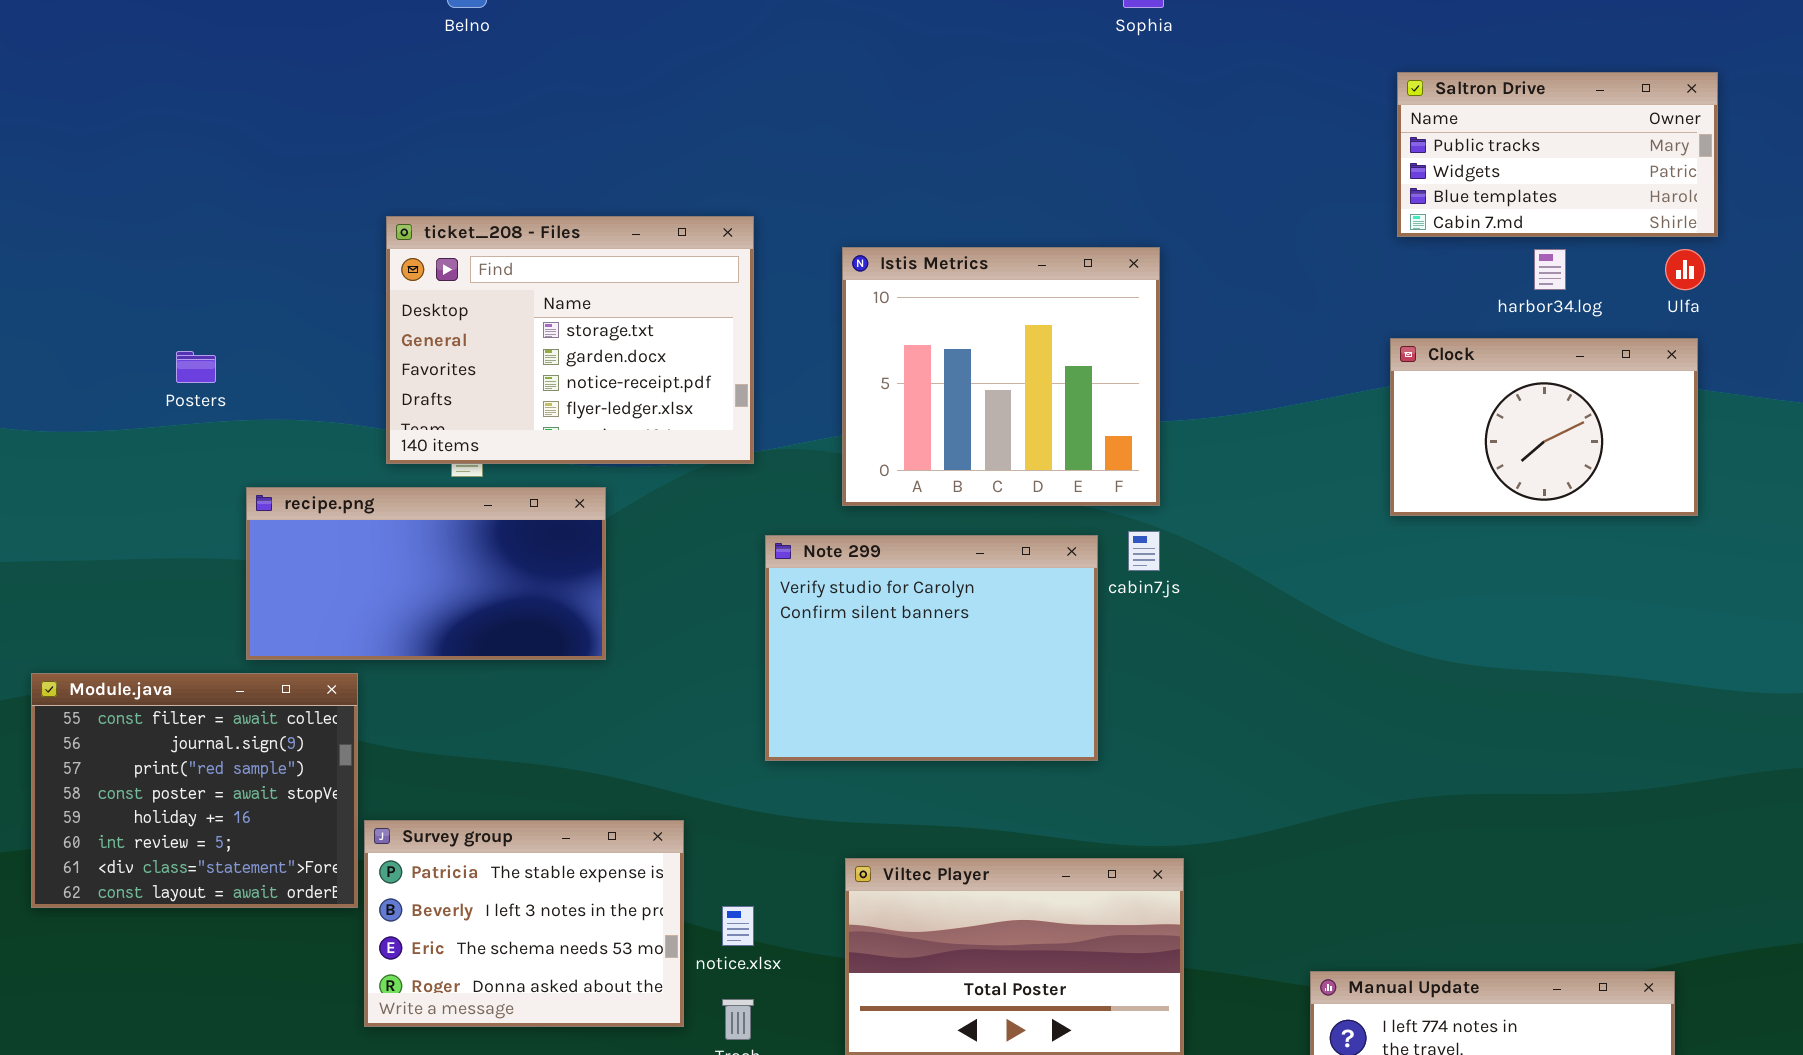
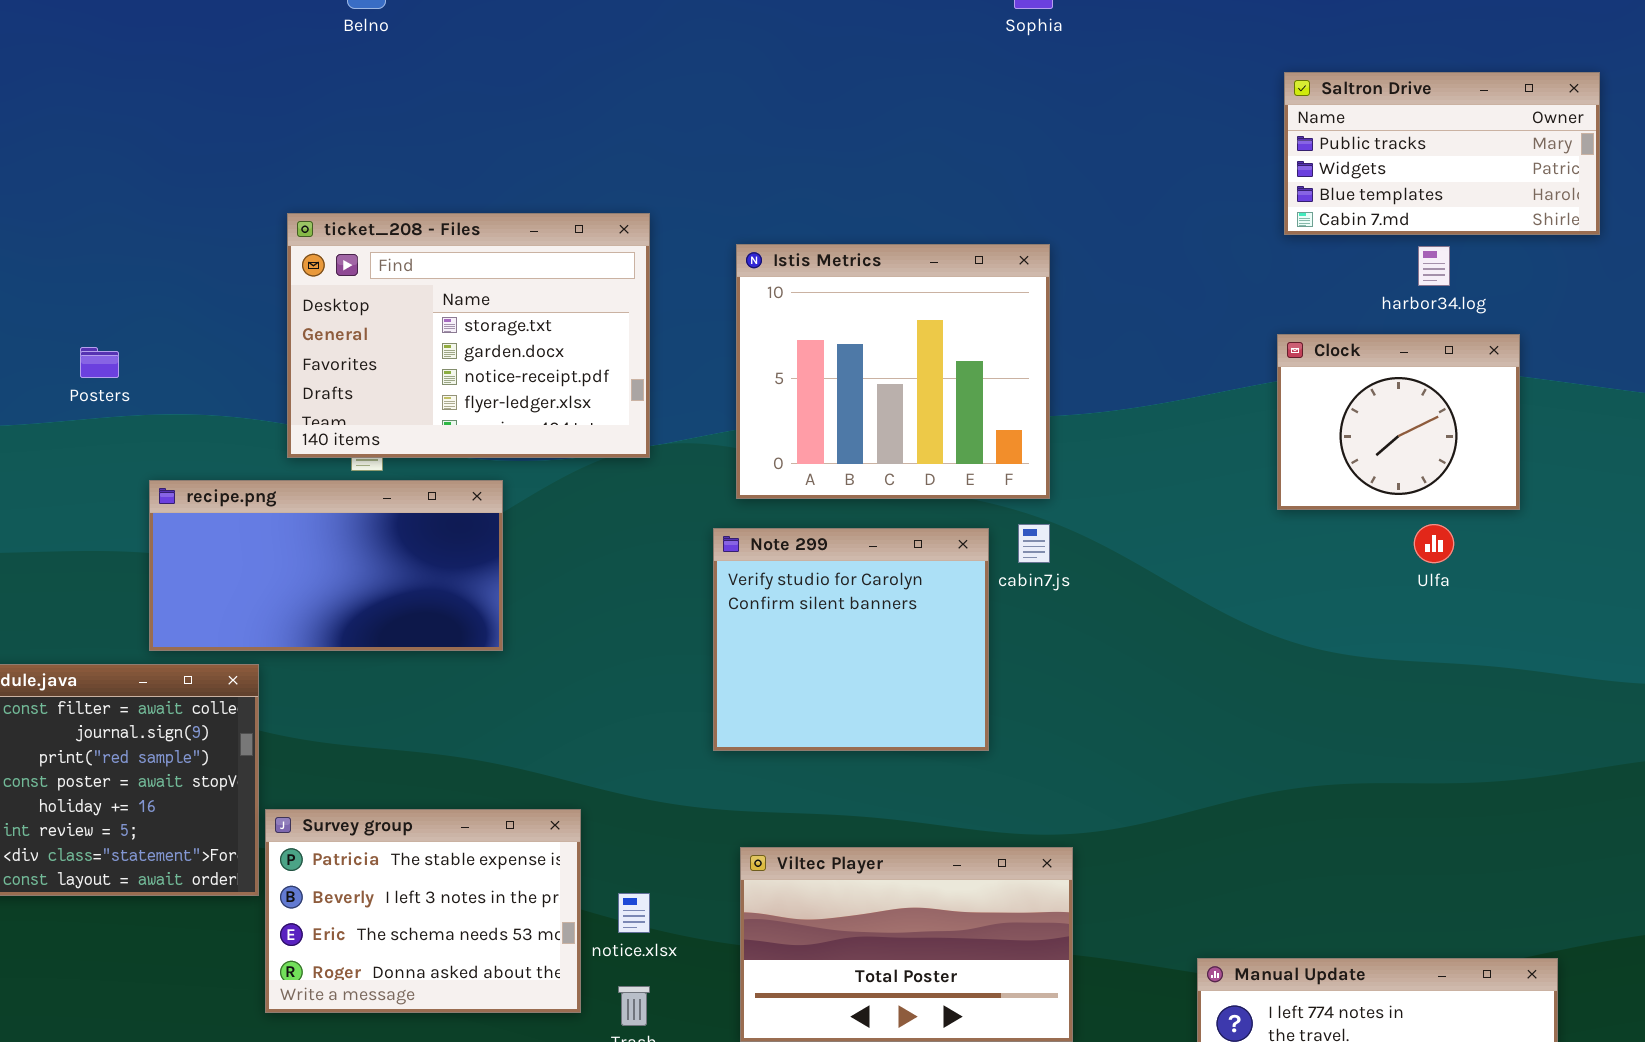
Ulfa: [1665,249,1705,290] -> [1414,524,1454,563], moved
Clock: [1390,338,1698,516] -> [1277,334,1520,510], resized
Note 299: [765,535,1098,761] -> [713,528,989,751], resized

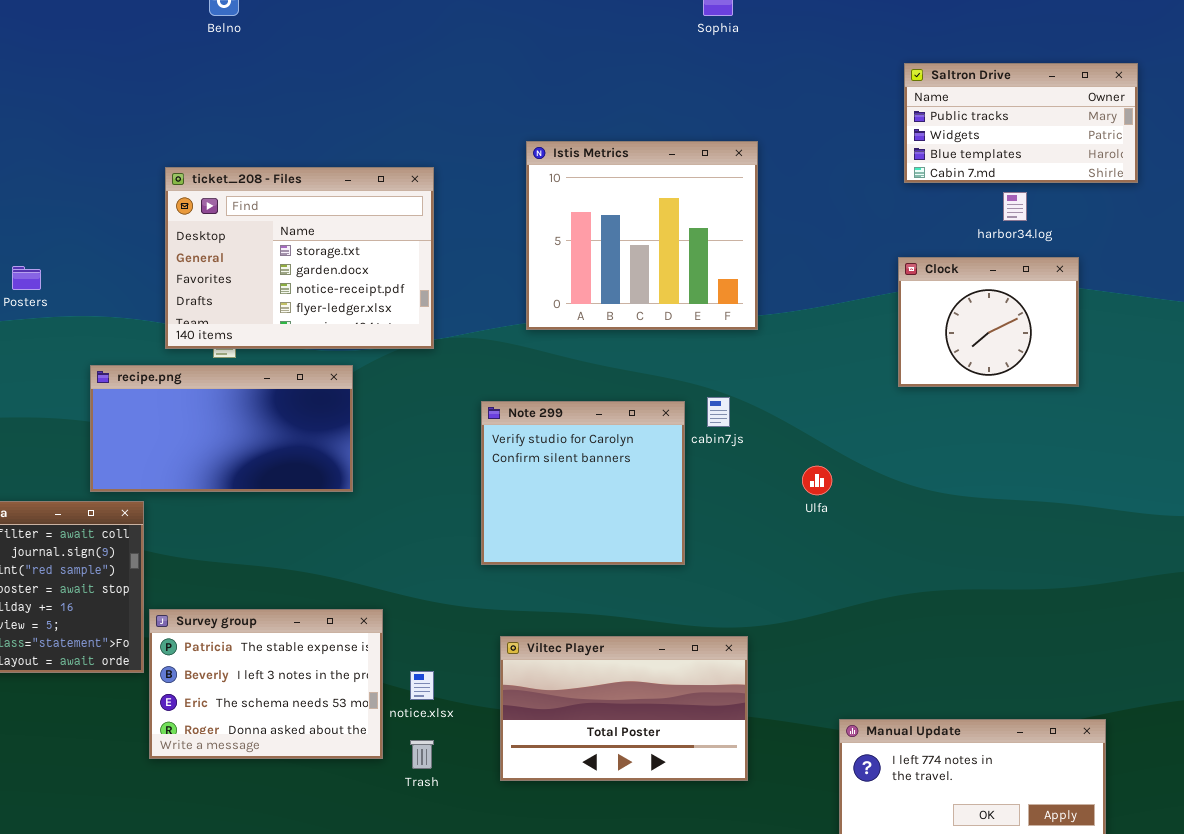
Istis Metrics: [736,244,1050,499] -> [526,141,758,330], moved
recipe.png: [149,480,503,651] -> [90,365,353,492], moved
Ulfa: [1414,524,1454,563] -> [802,466,832,495], moved

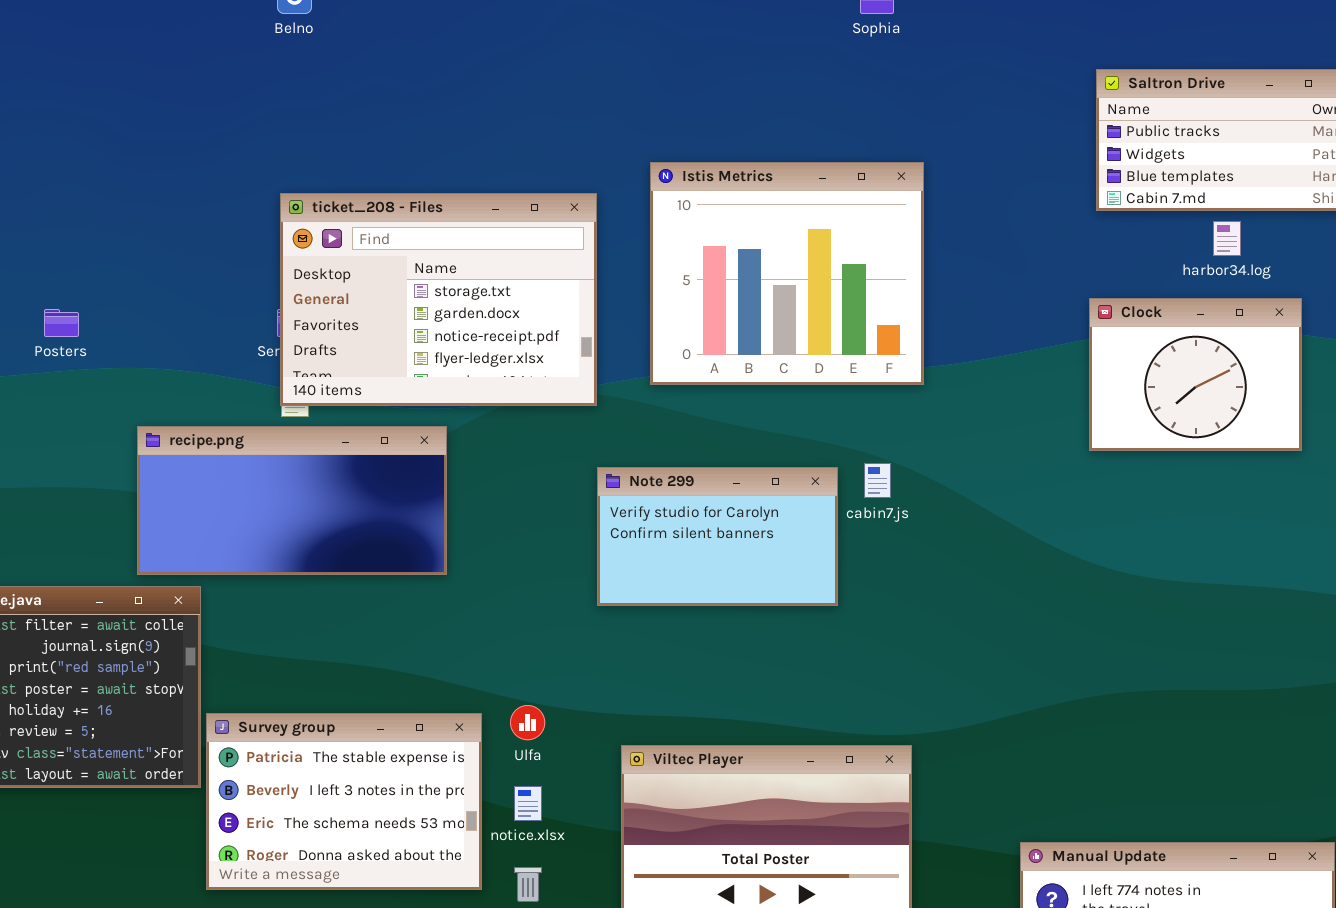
ticket_208 - Files: [165,167,434,349] -> [280,193,597,406], moved
Note 299: [481,401,685,565] -> [597,467,838,606], resized
Ulfa: [802,466,832,495] -> [510,705,545,740], moved

